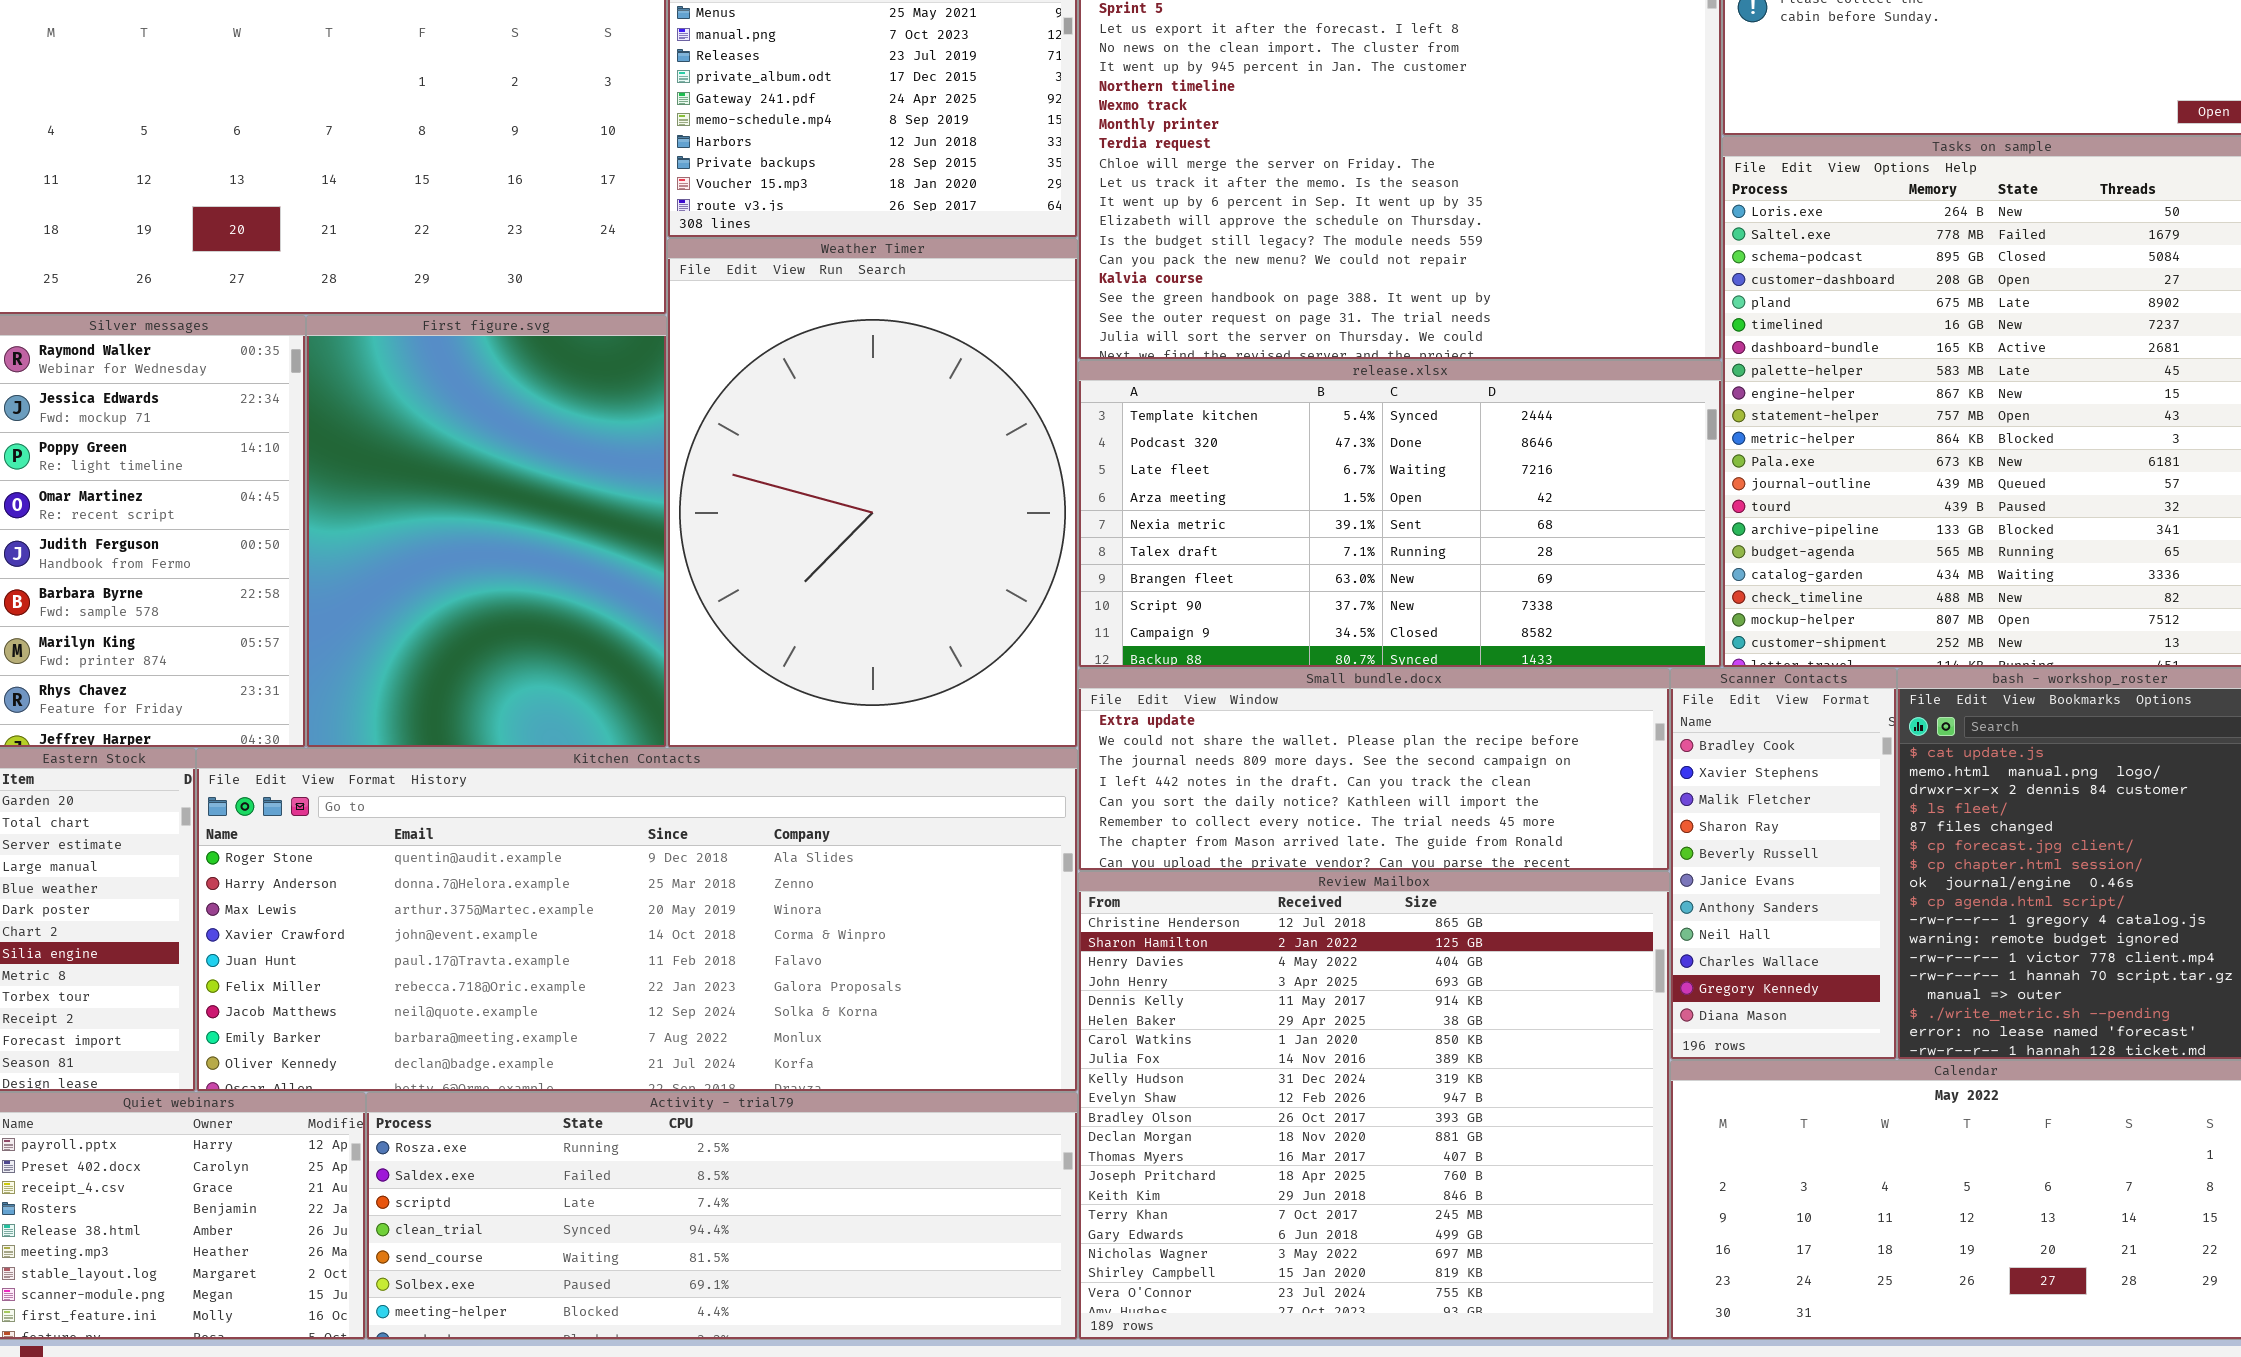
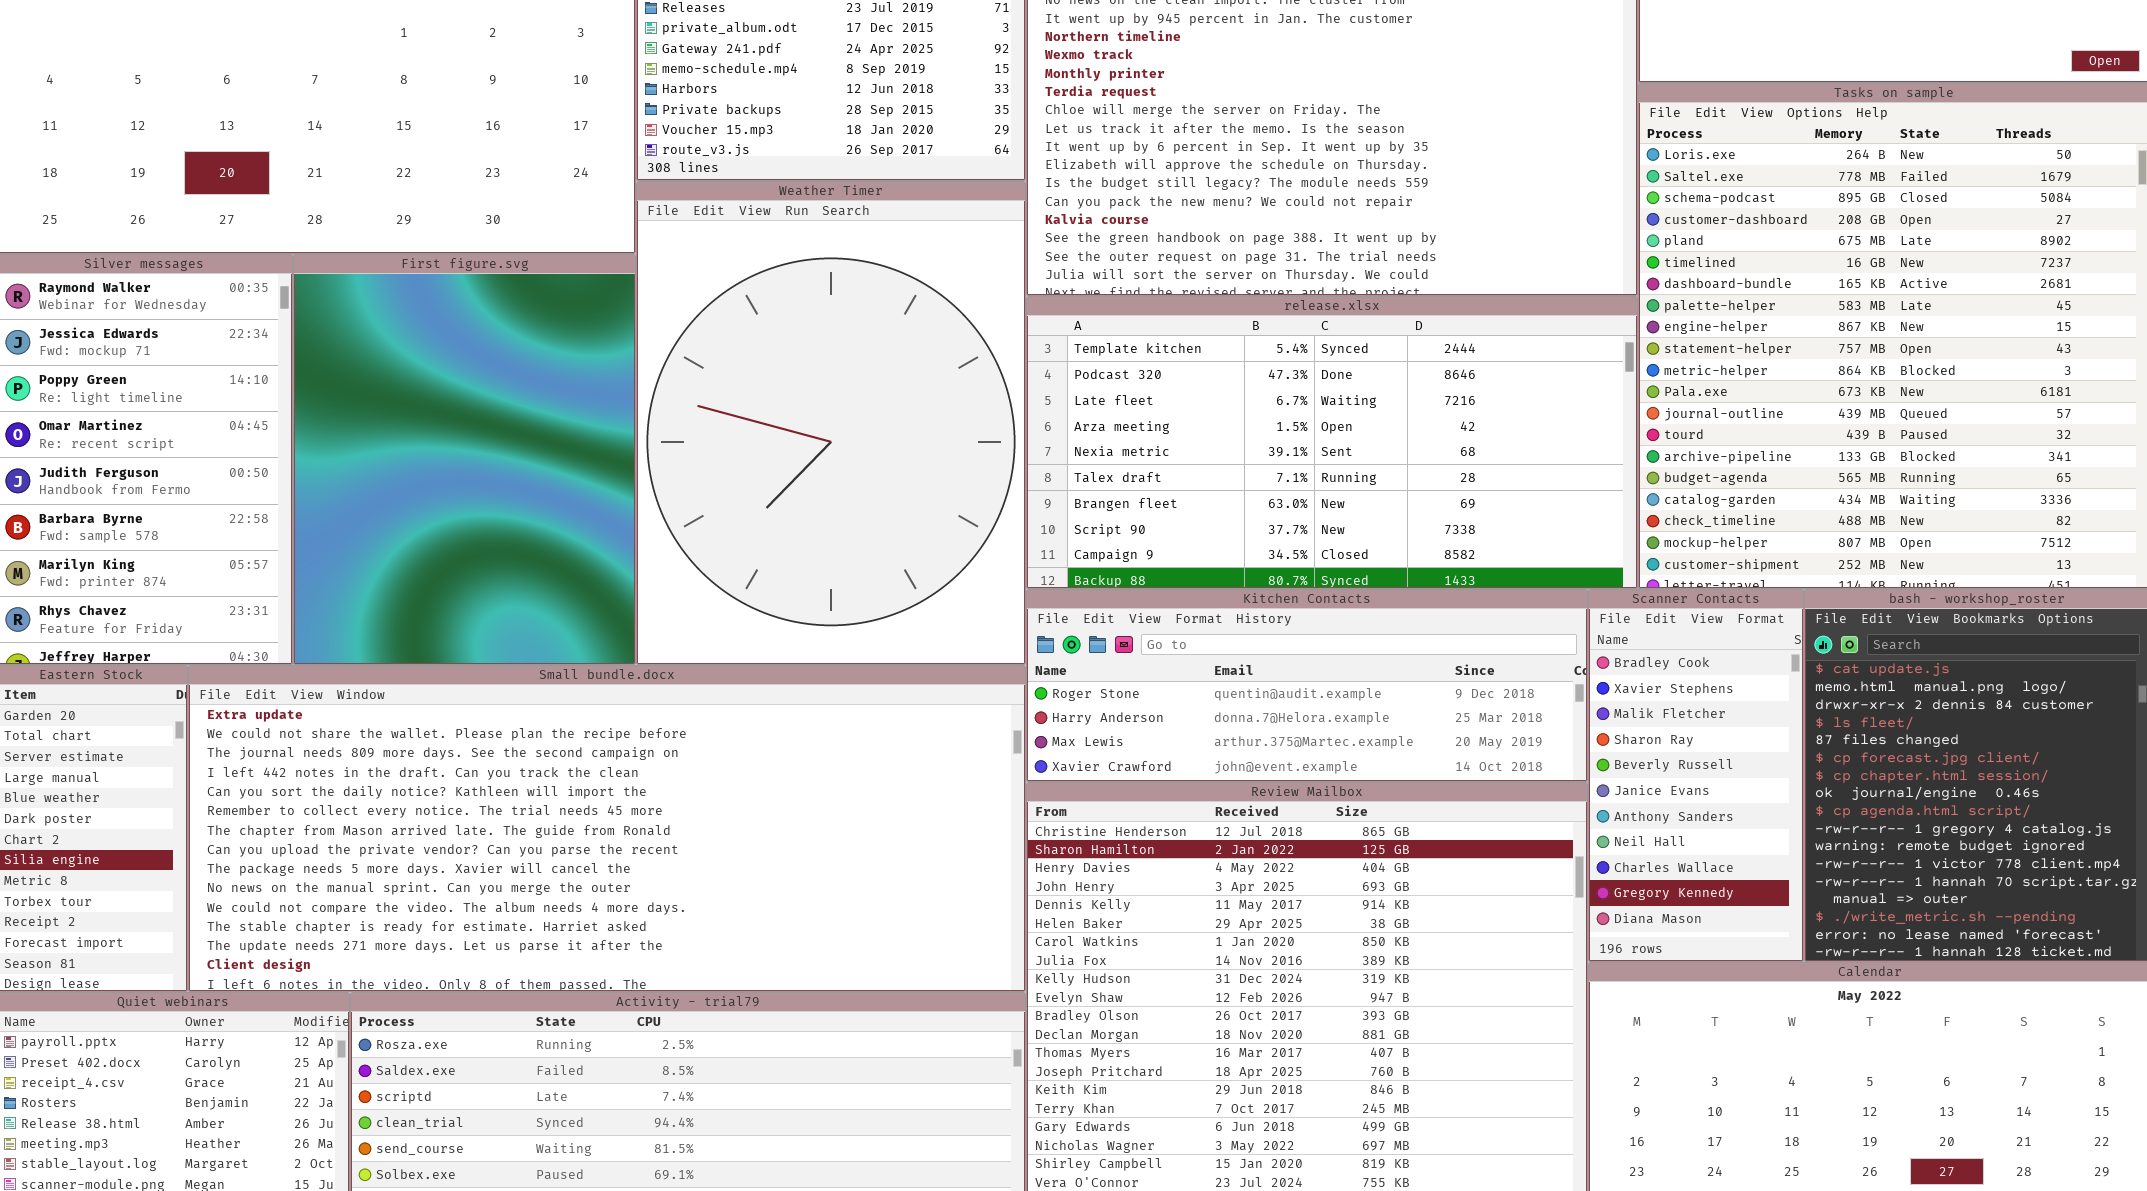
Small bundle.docx: [1078,668,1670,871] -> [188,665,1026,992], moved, resized
Kitchen Contacts: [196,748,1078,1092] -> [1026,589,1588,782], moved, resized

